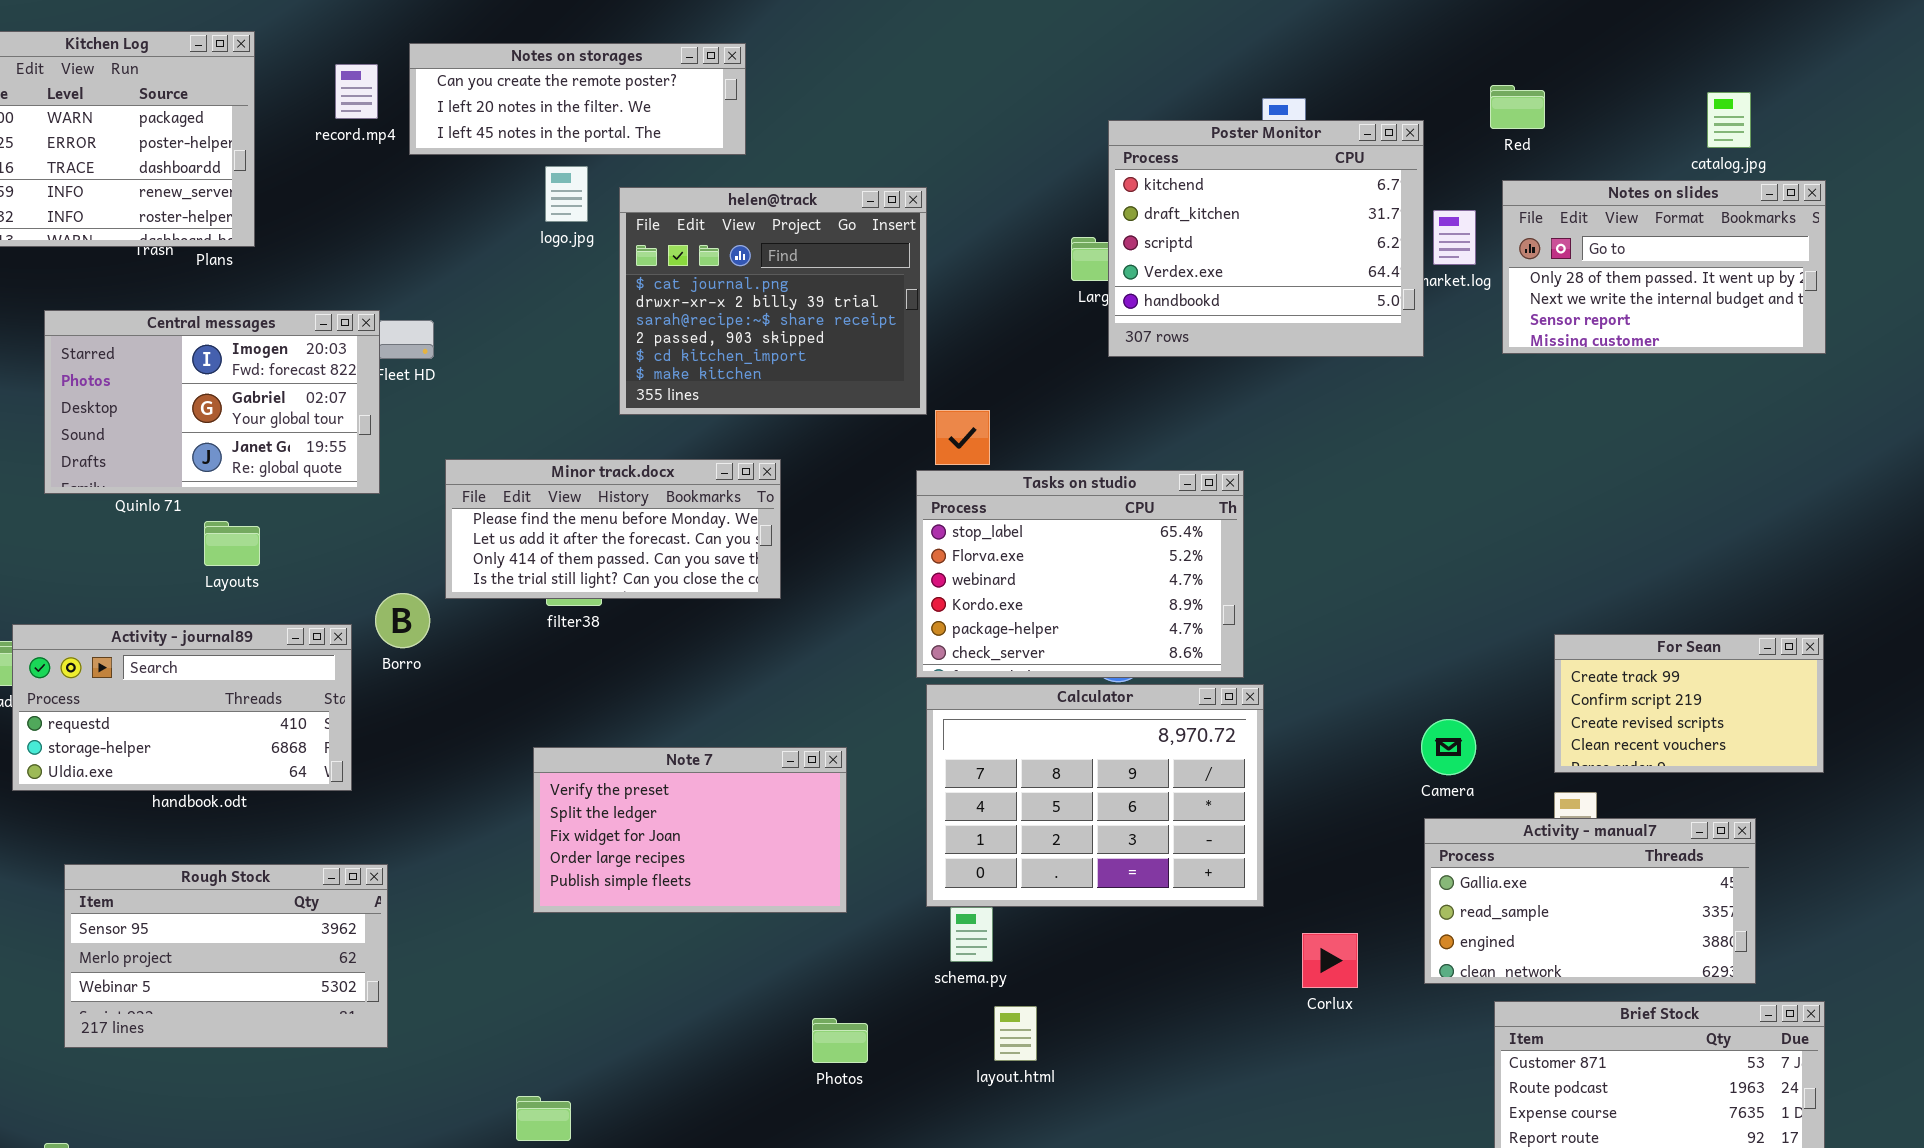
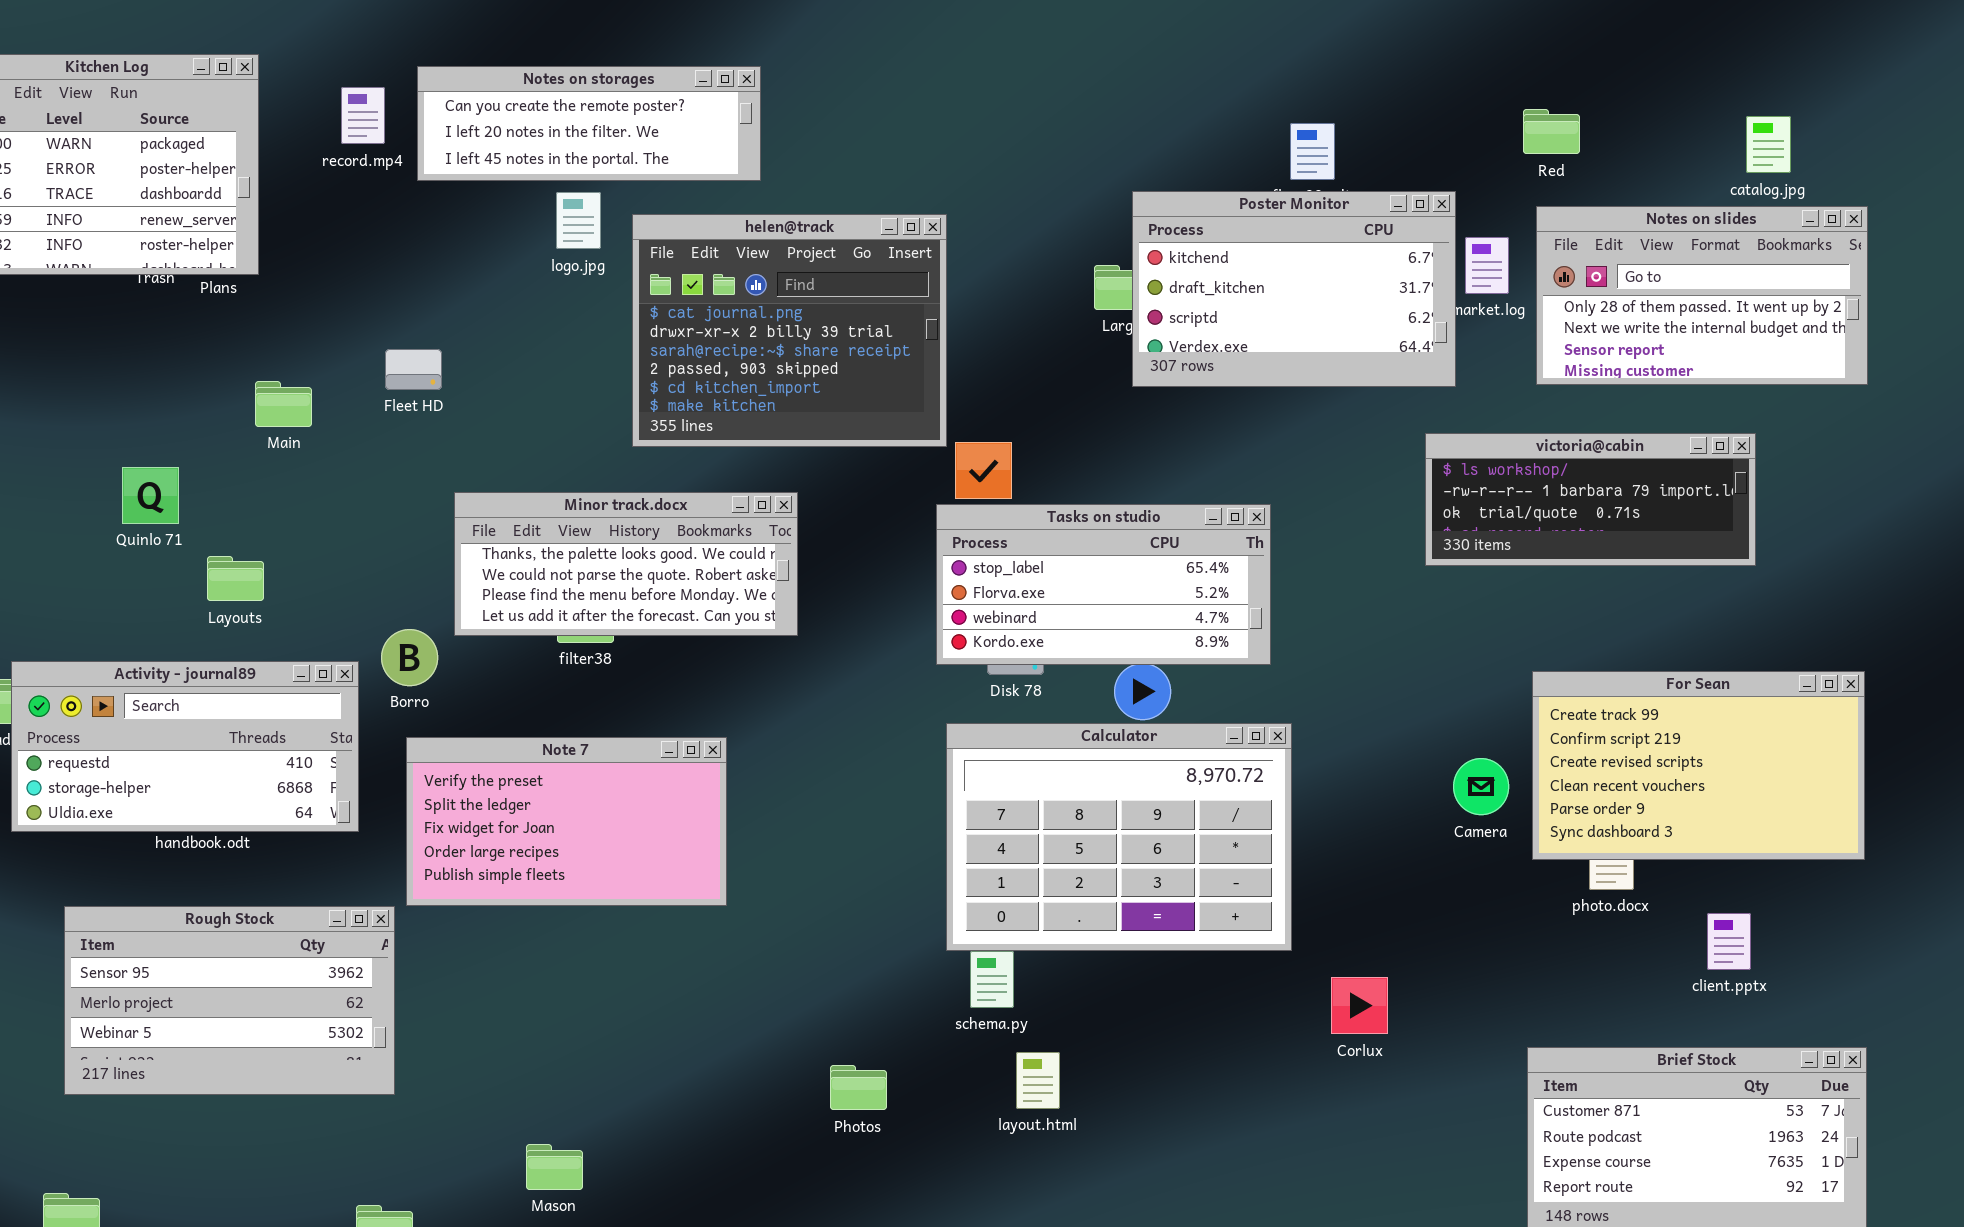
Poster Monitor: [1108,120,1424,357] -> [1132,191,1456,387], resized
Central messages: [44,310,380,494] -> none, closed
victoria@cabin: none -> [1425,433,1756,566], opened
Minor track.docx: [445,459,781,599] -> [454,492,798,636], scrolled up 2 rows
Tasks on studio: [916,470,1244,678] -> [936,504,1271,665], resized
For Sean: [1554,634,1824,773] -> [1532,671,1865,860], resized
Note 7: [533,747,847,913] -> [406,737,727,906], moved
Activity - manual7: [1424,818,1756,984] -> none, closed

